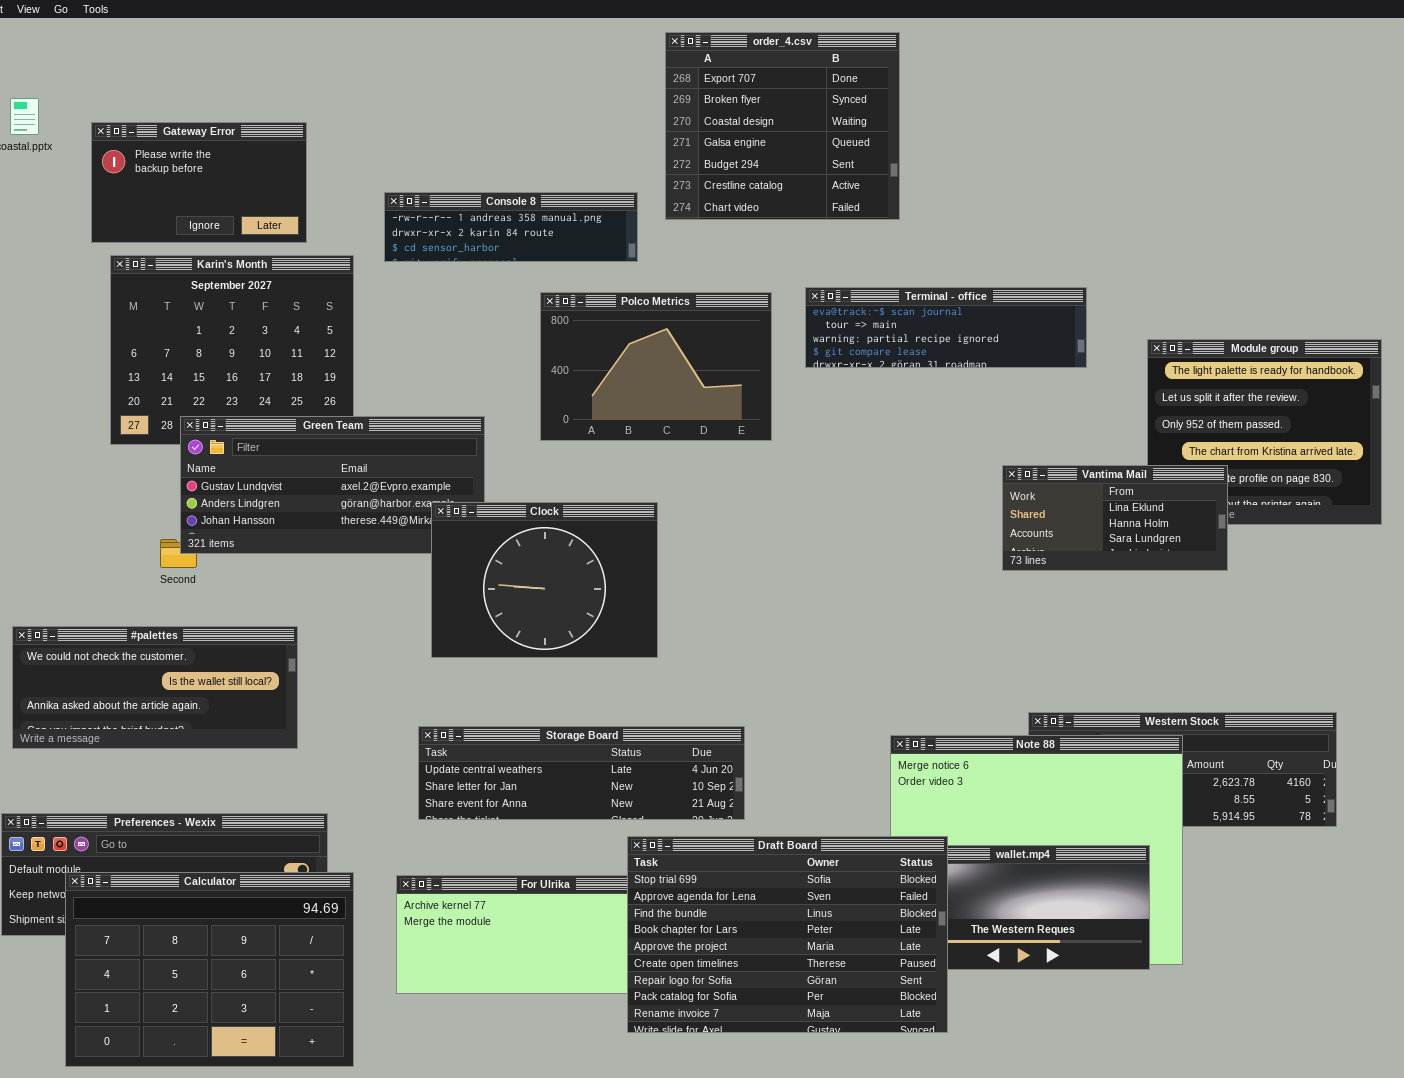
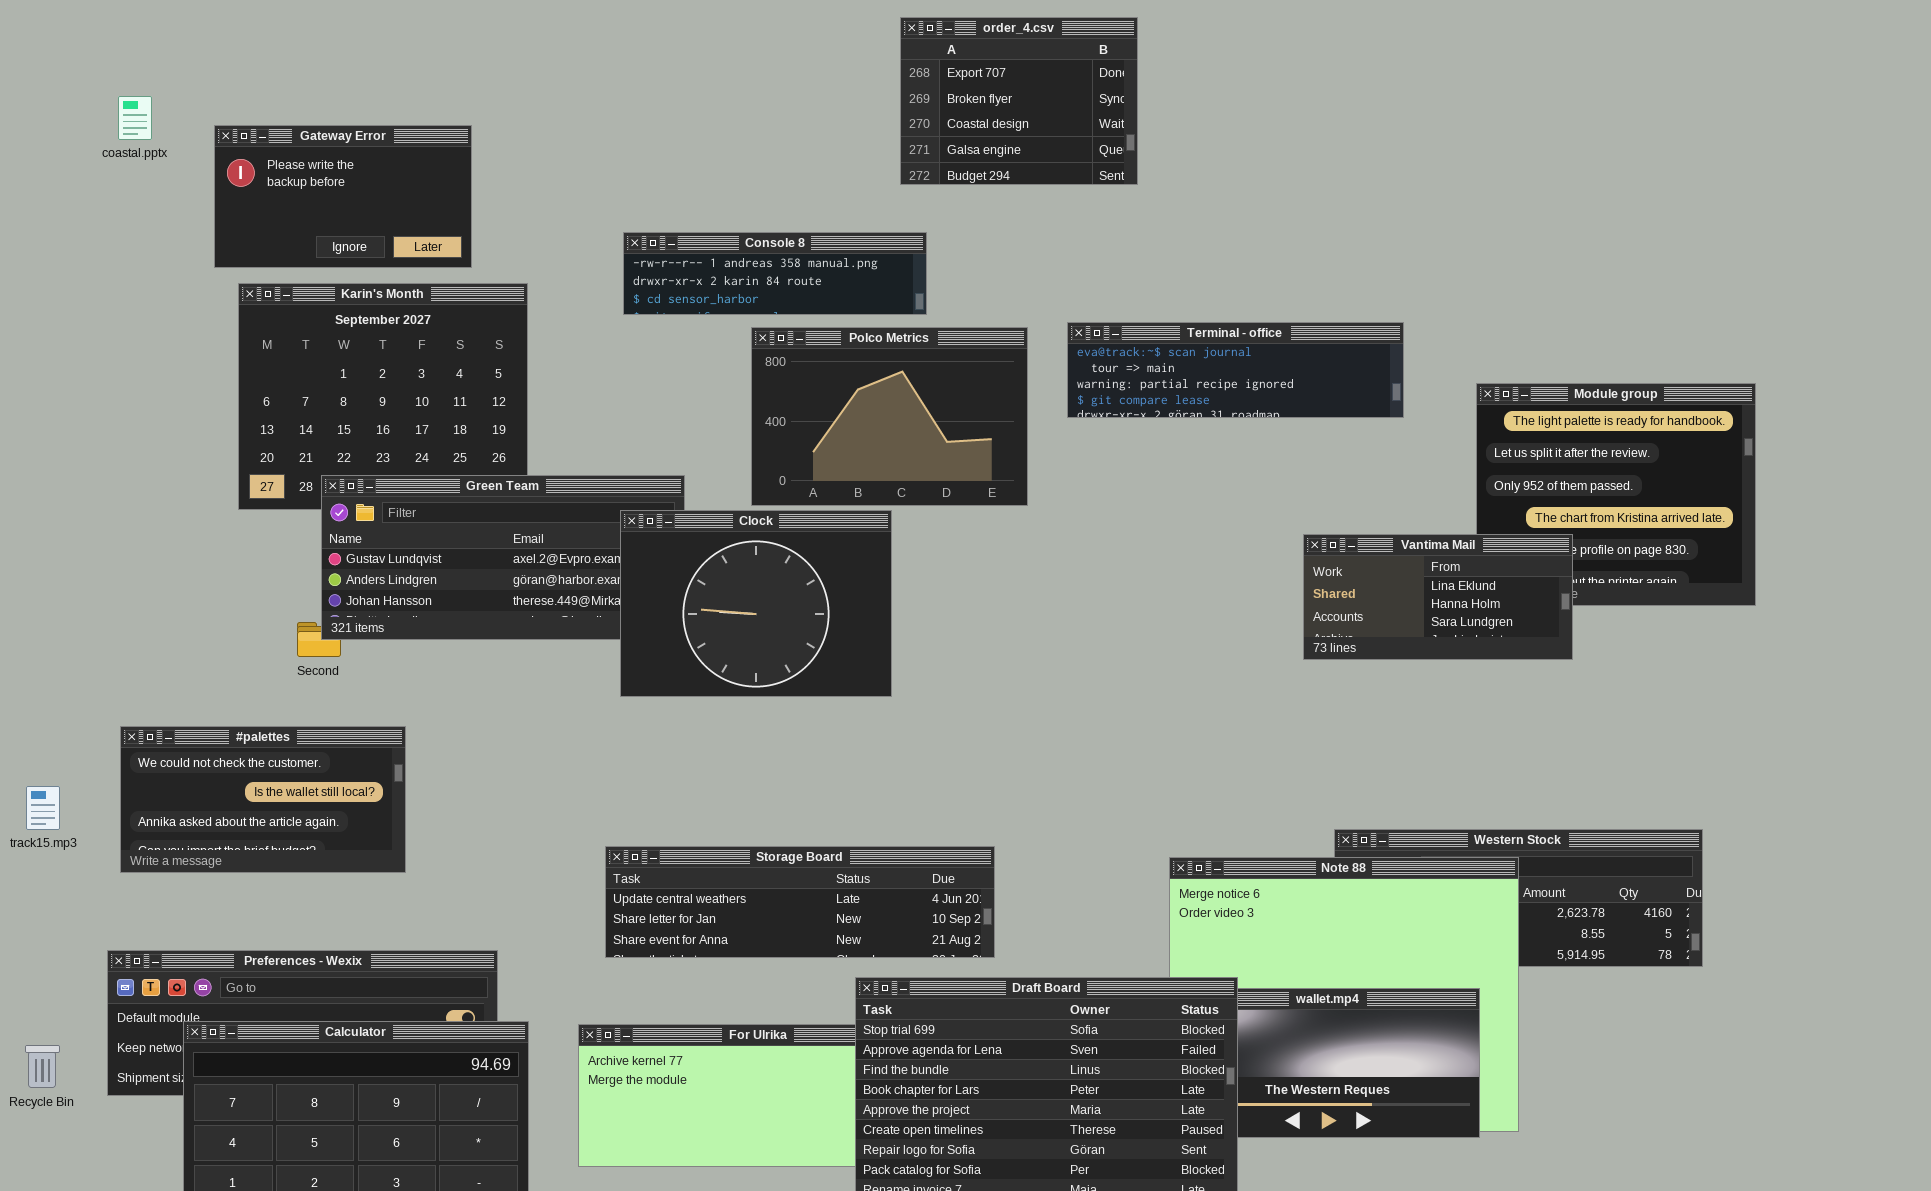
order_4.csv: [665,32,900,220] -> [900,17,1138,185], resized
Console 8: [384,192,638,262] -> [623,232,927,315], moved
Clock: [431,502,658,658] -> [620,510,892,697], moved
#palettes: [12,626,298,749] -> [120,726,406,873], resized

